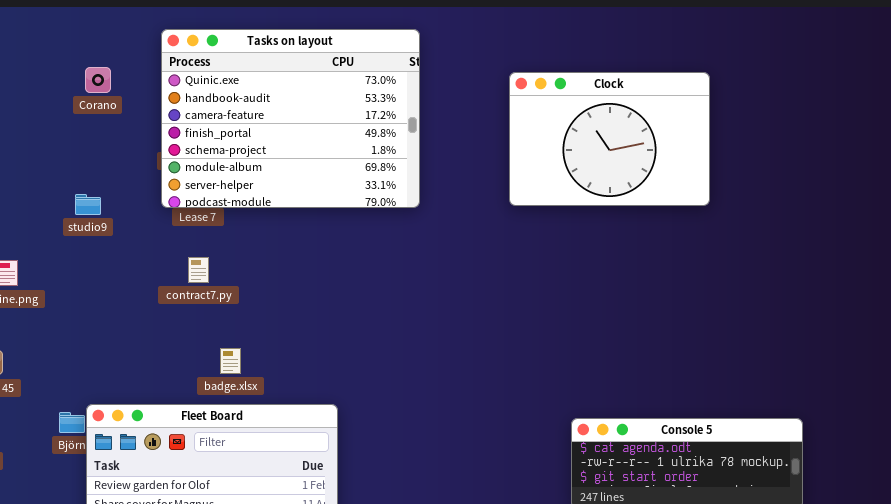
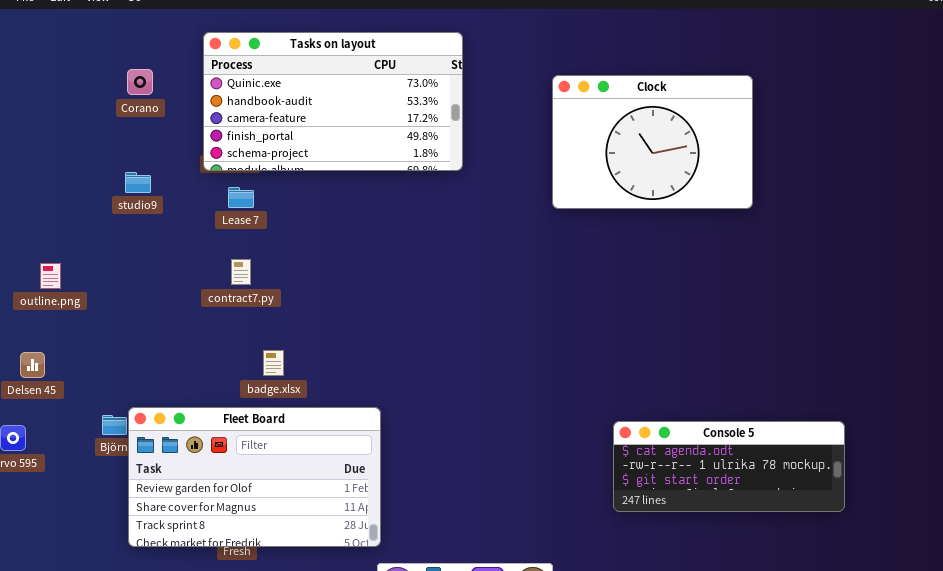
Tasks on layout: [161,29,420,208] -> [203,32,463,171], resized
studio9: [75,194,101,215] -> [125,172,151,193], moved

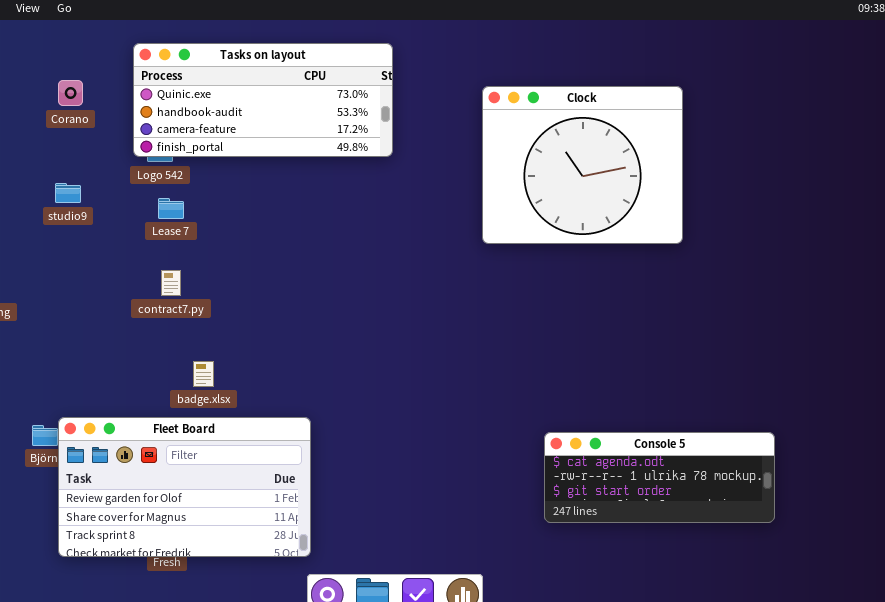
Tasks on layout: [203,32,463,171] -> [133,43,393,157], resized
Clock: [552,75,753,209] -> [482,86,683,244], resized

